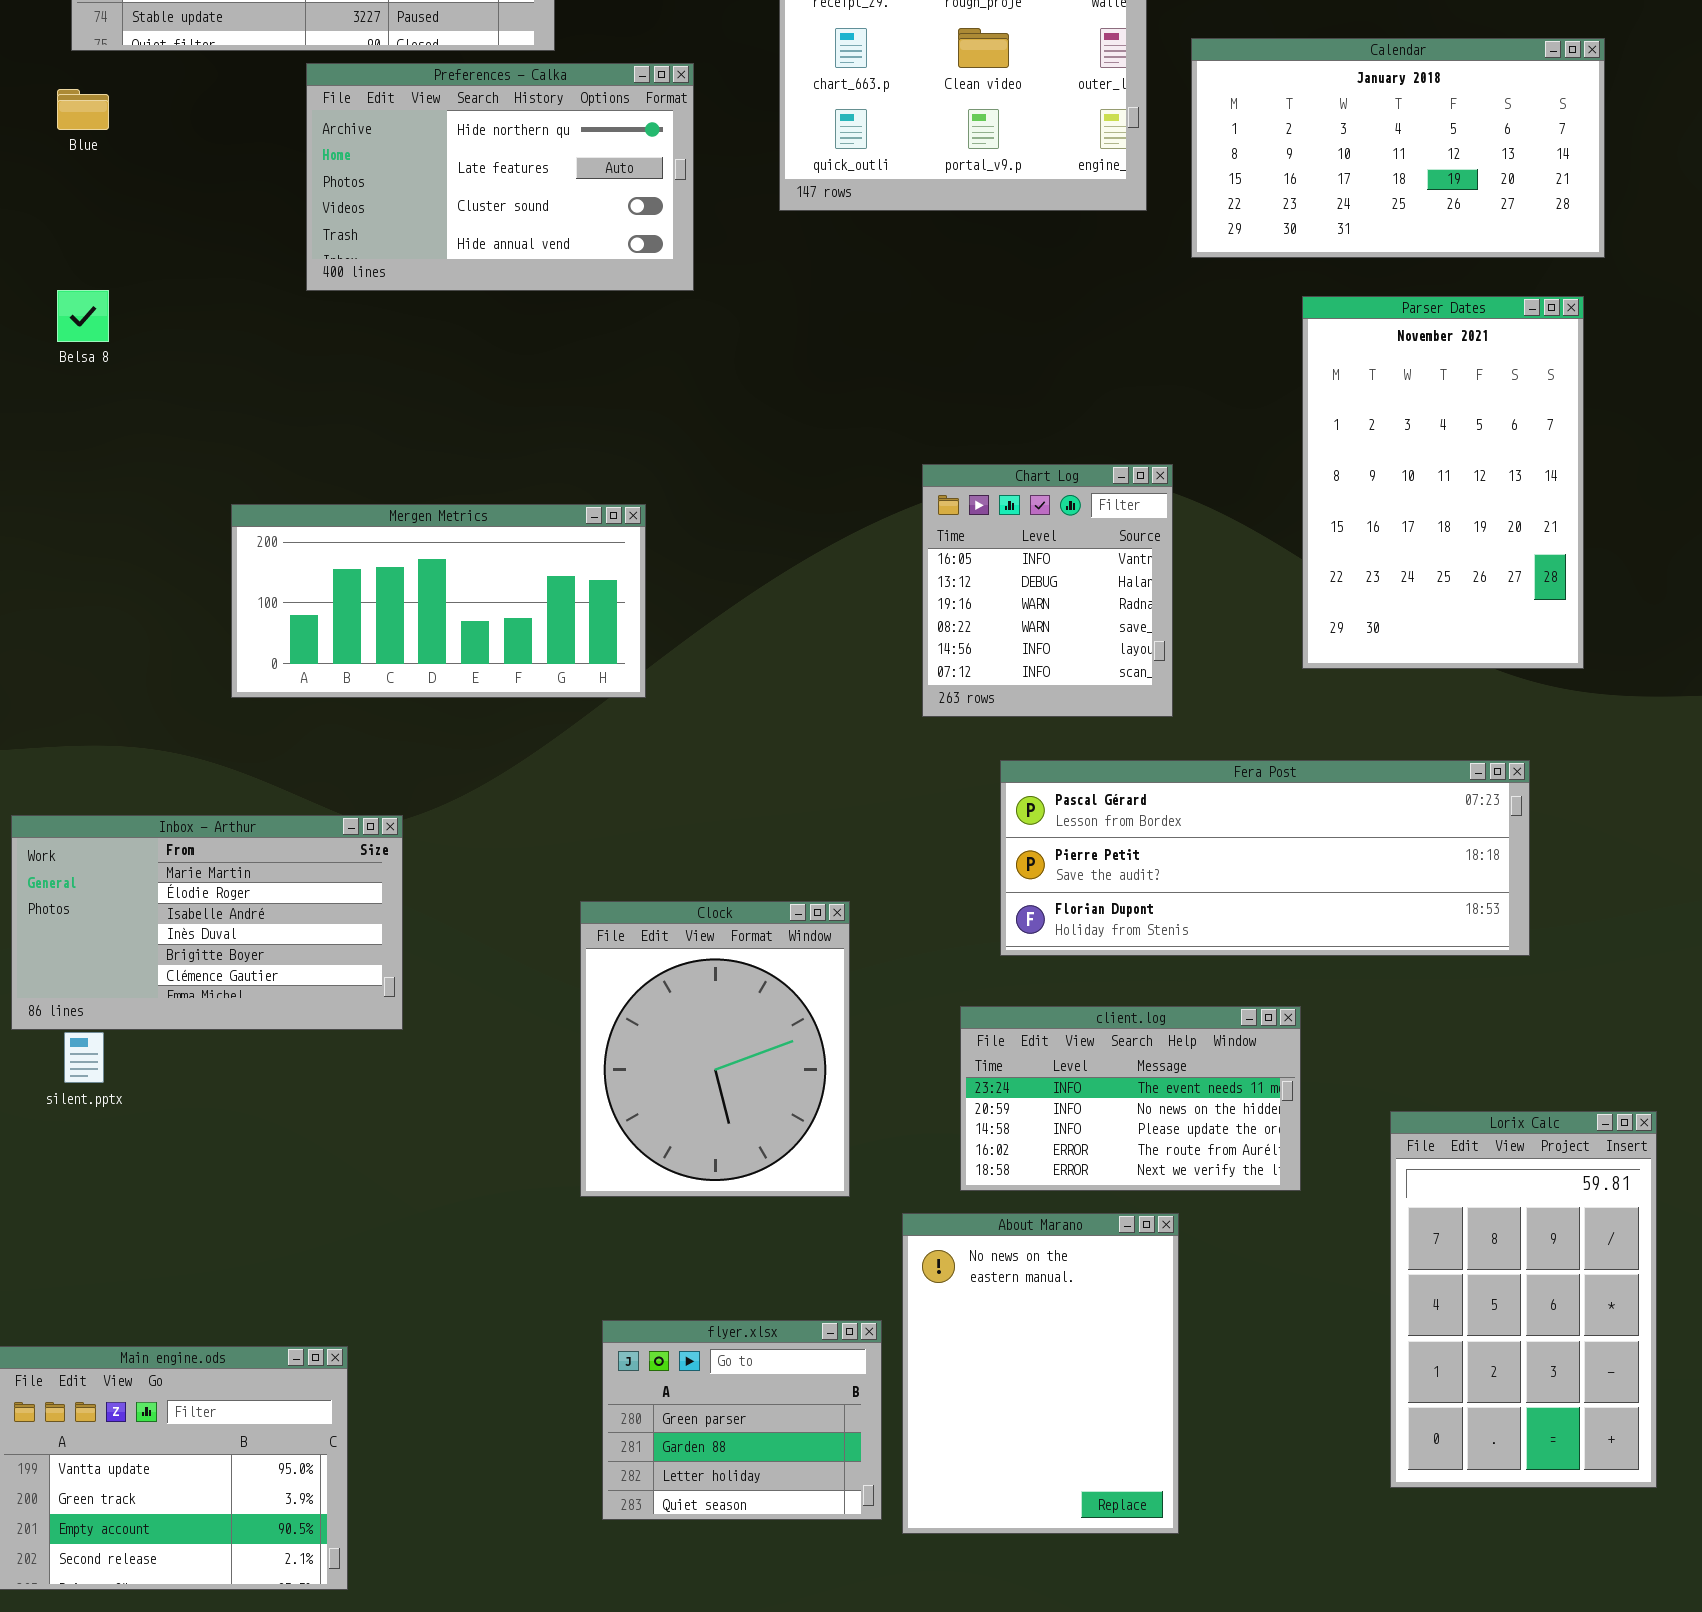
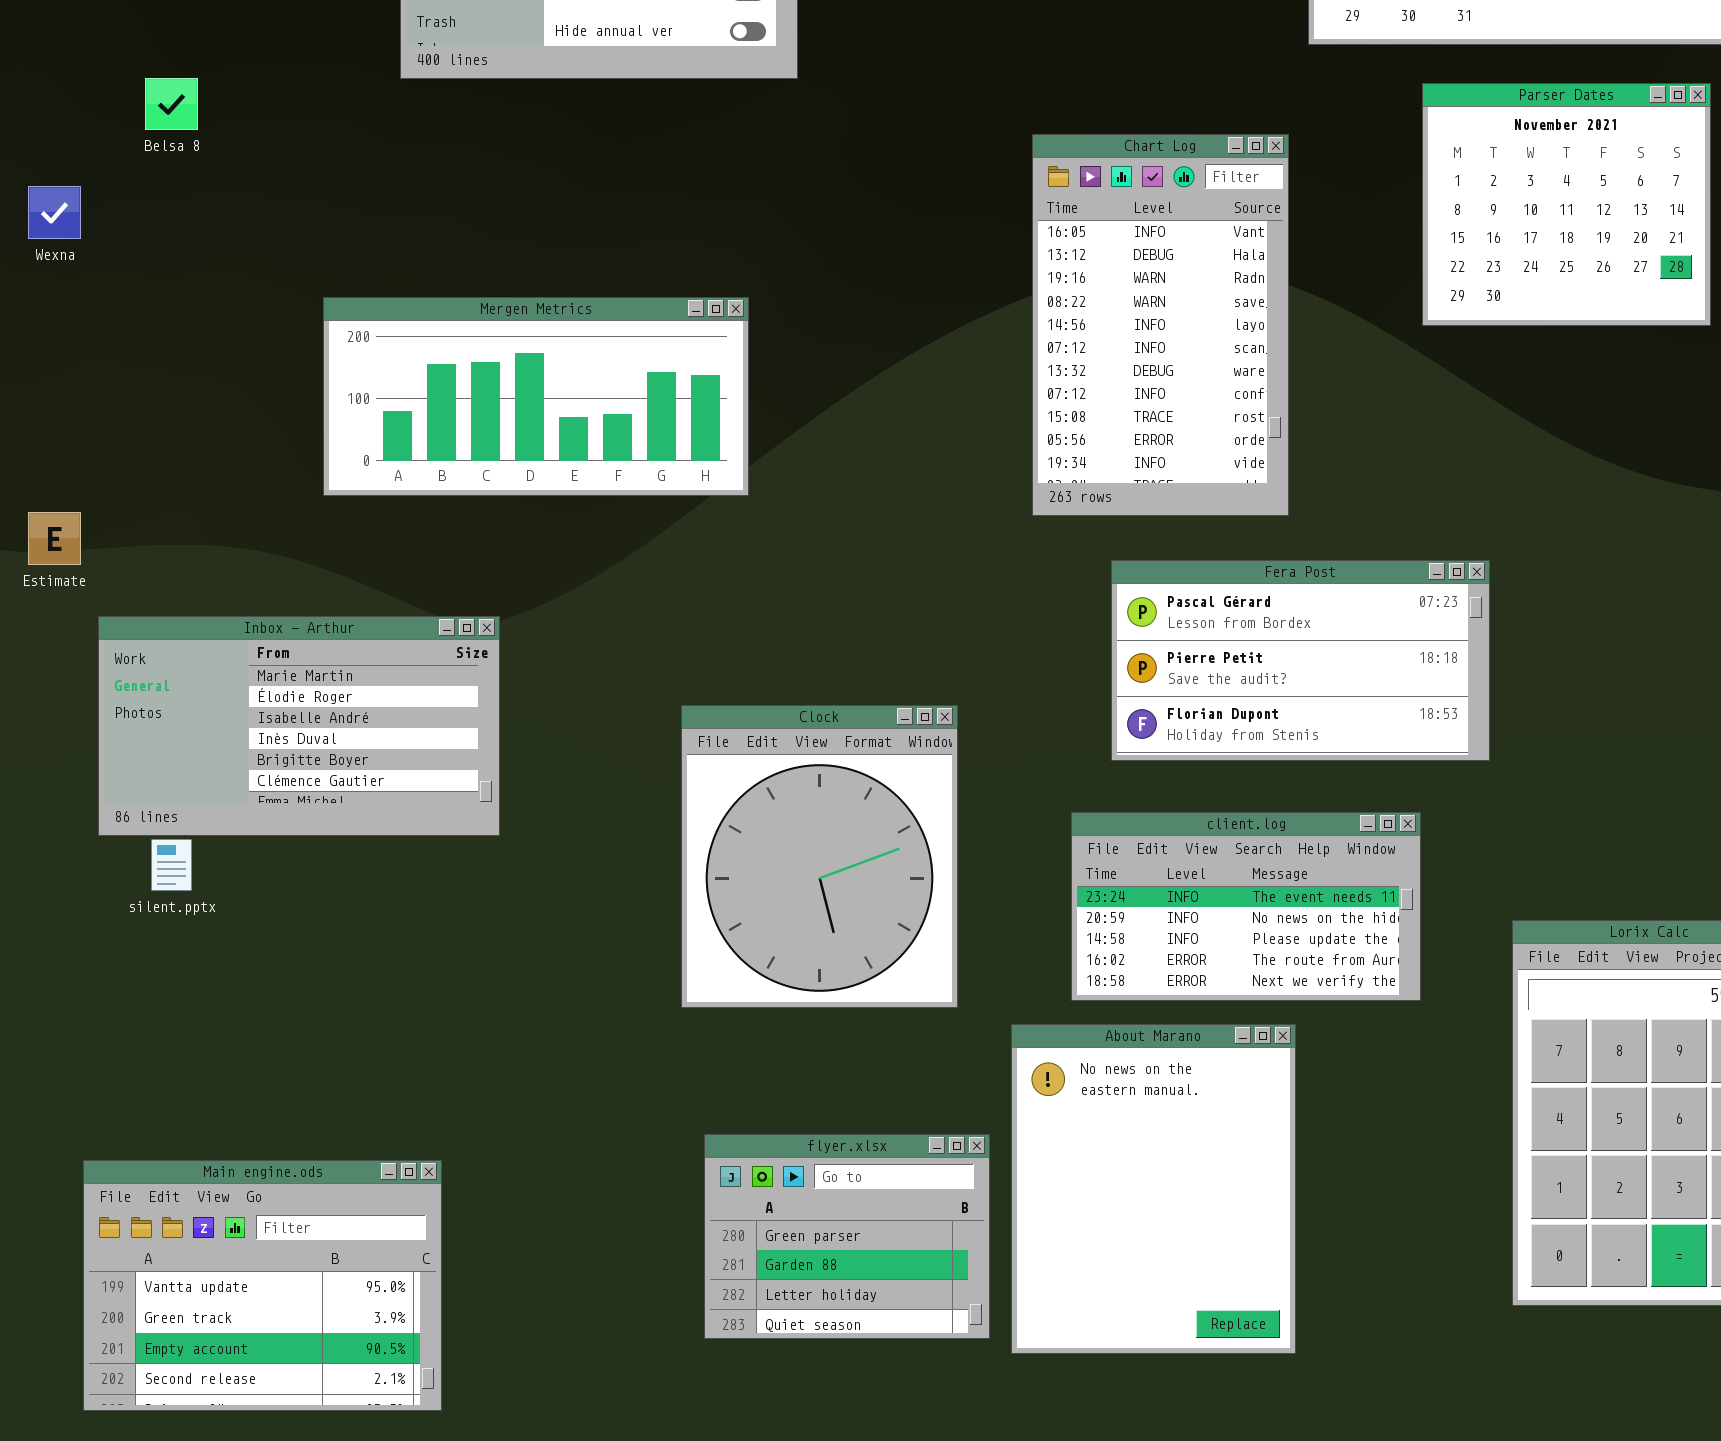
Parser Dates: [1302,296,1584,669] -> [1422,83,1711,326], resized
Chart Log: [922,464,1173,717] -> [1032,134,1289,516], resized
Fera Post: [1000,760,1530,956] -> [1111,560,1490,761], resized

